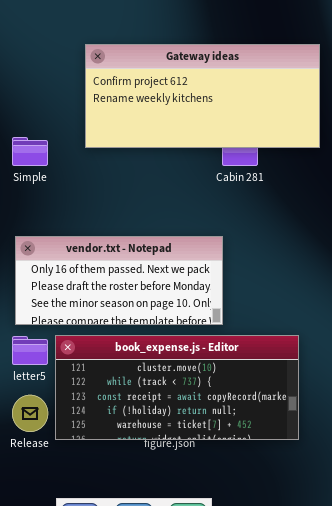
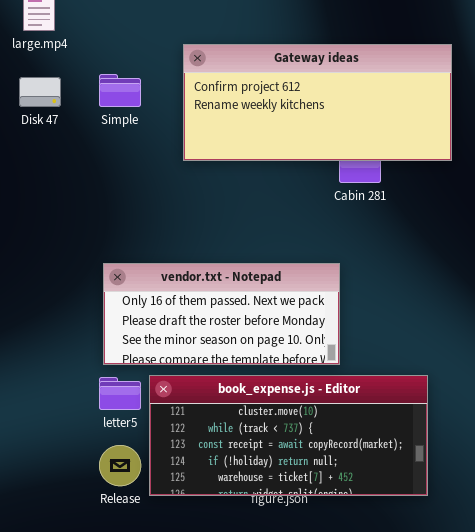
Simple: [12,137,48,166] -> [99,74,141,107], moved

